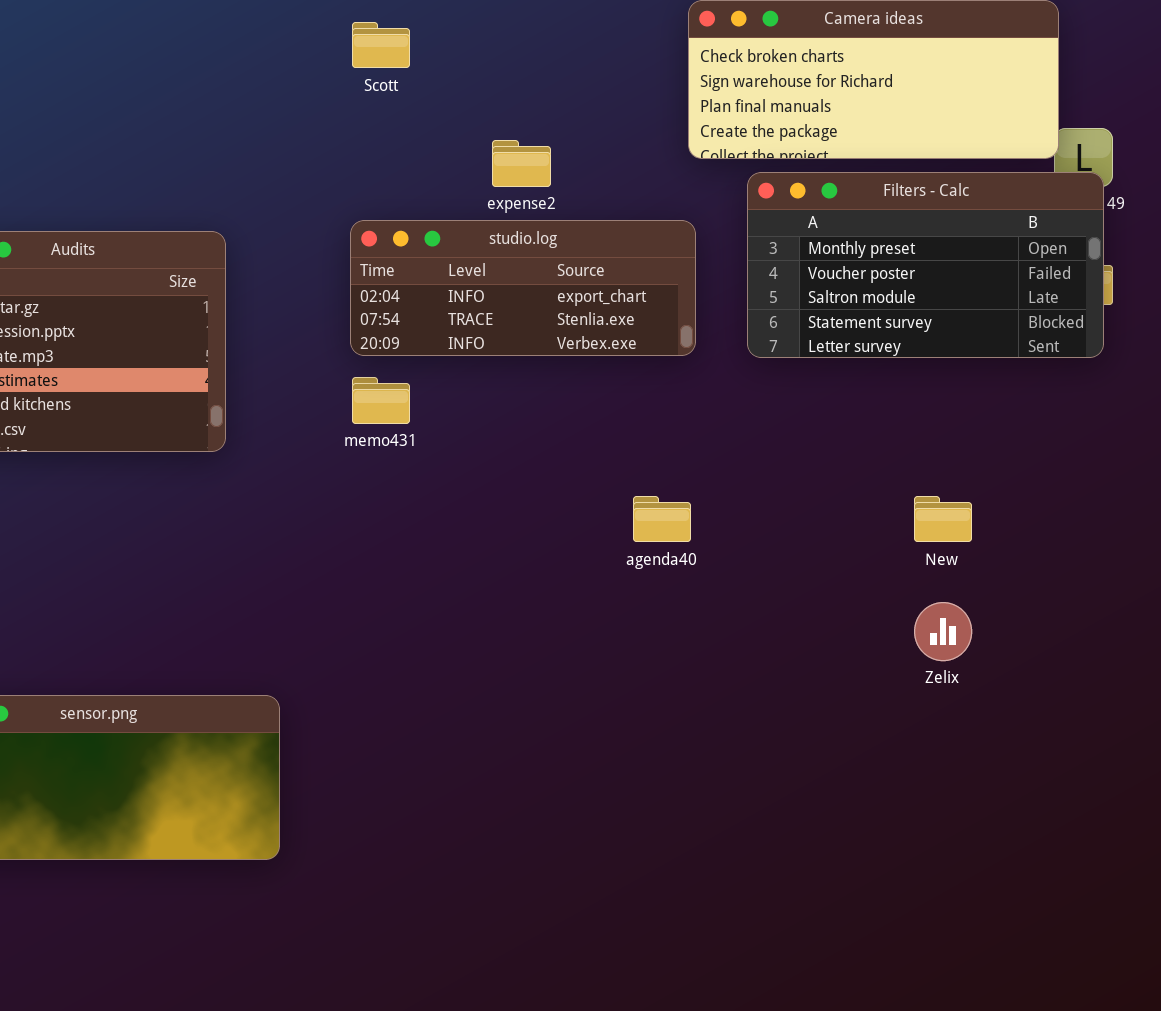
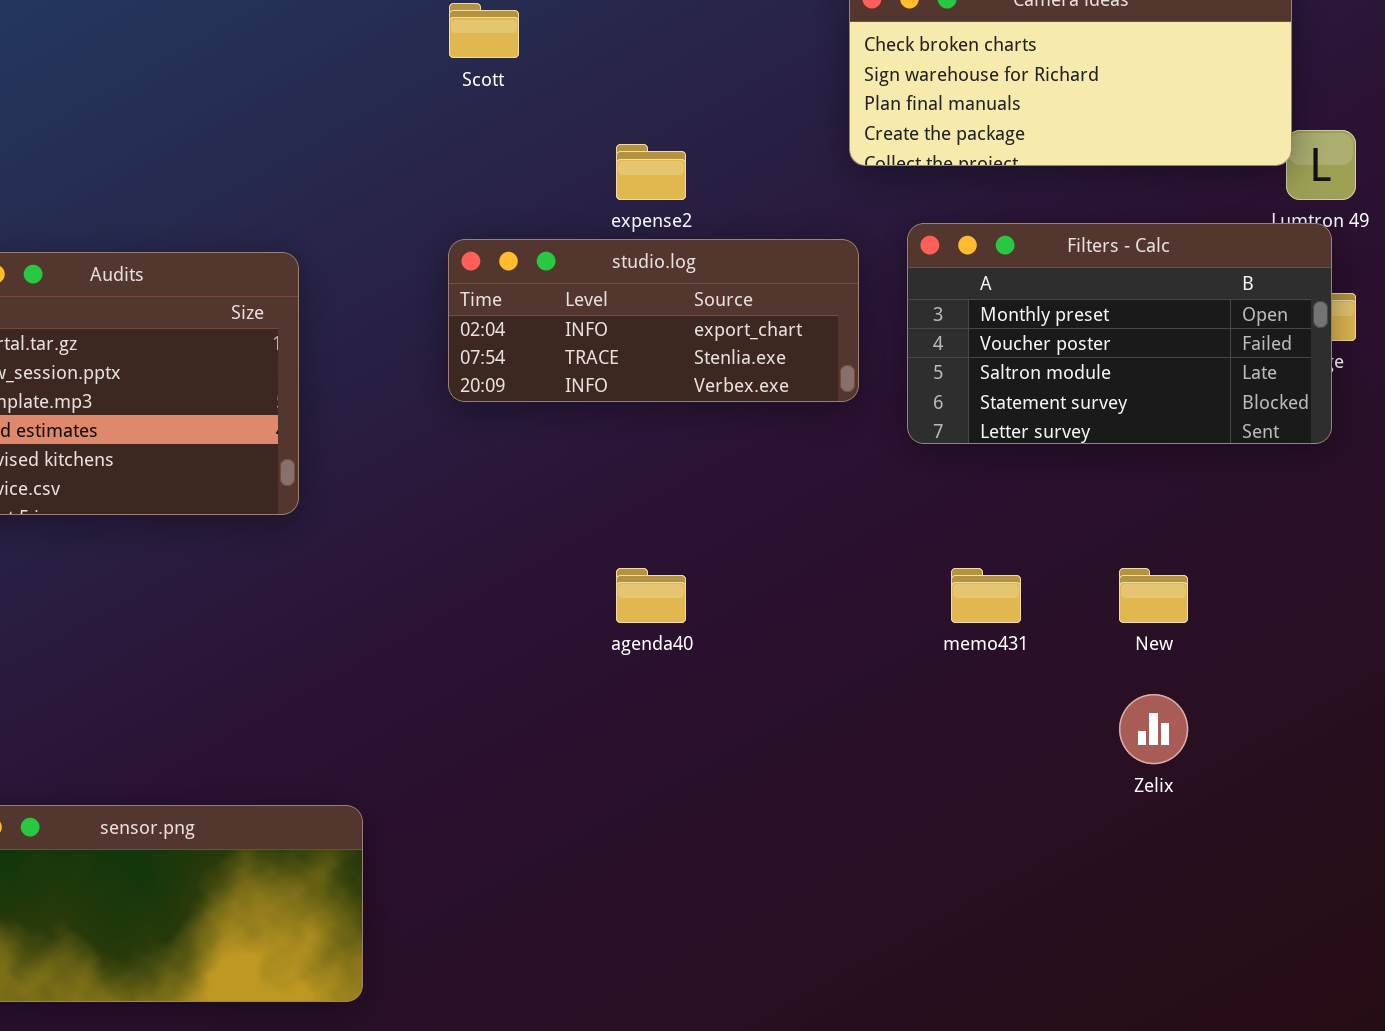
Filters - Calc: [747,172,1104,358] -> [907,223,1332,444], moved
memo431: [352,377,410,424] -> [951,568,1021,623], moved
agenda40: [633,496,691,542] -> [616,568,686,623], moved

